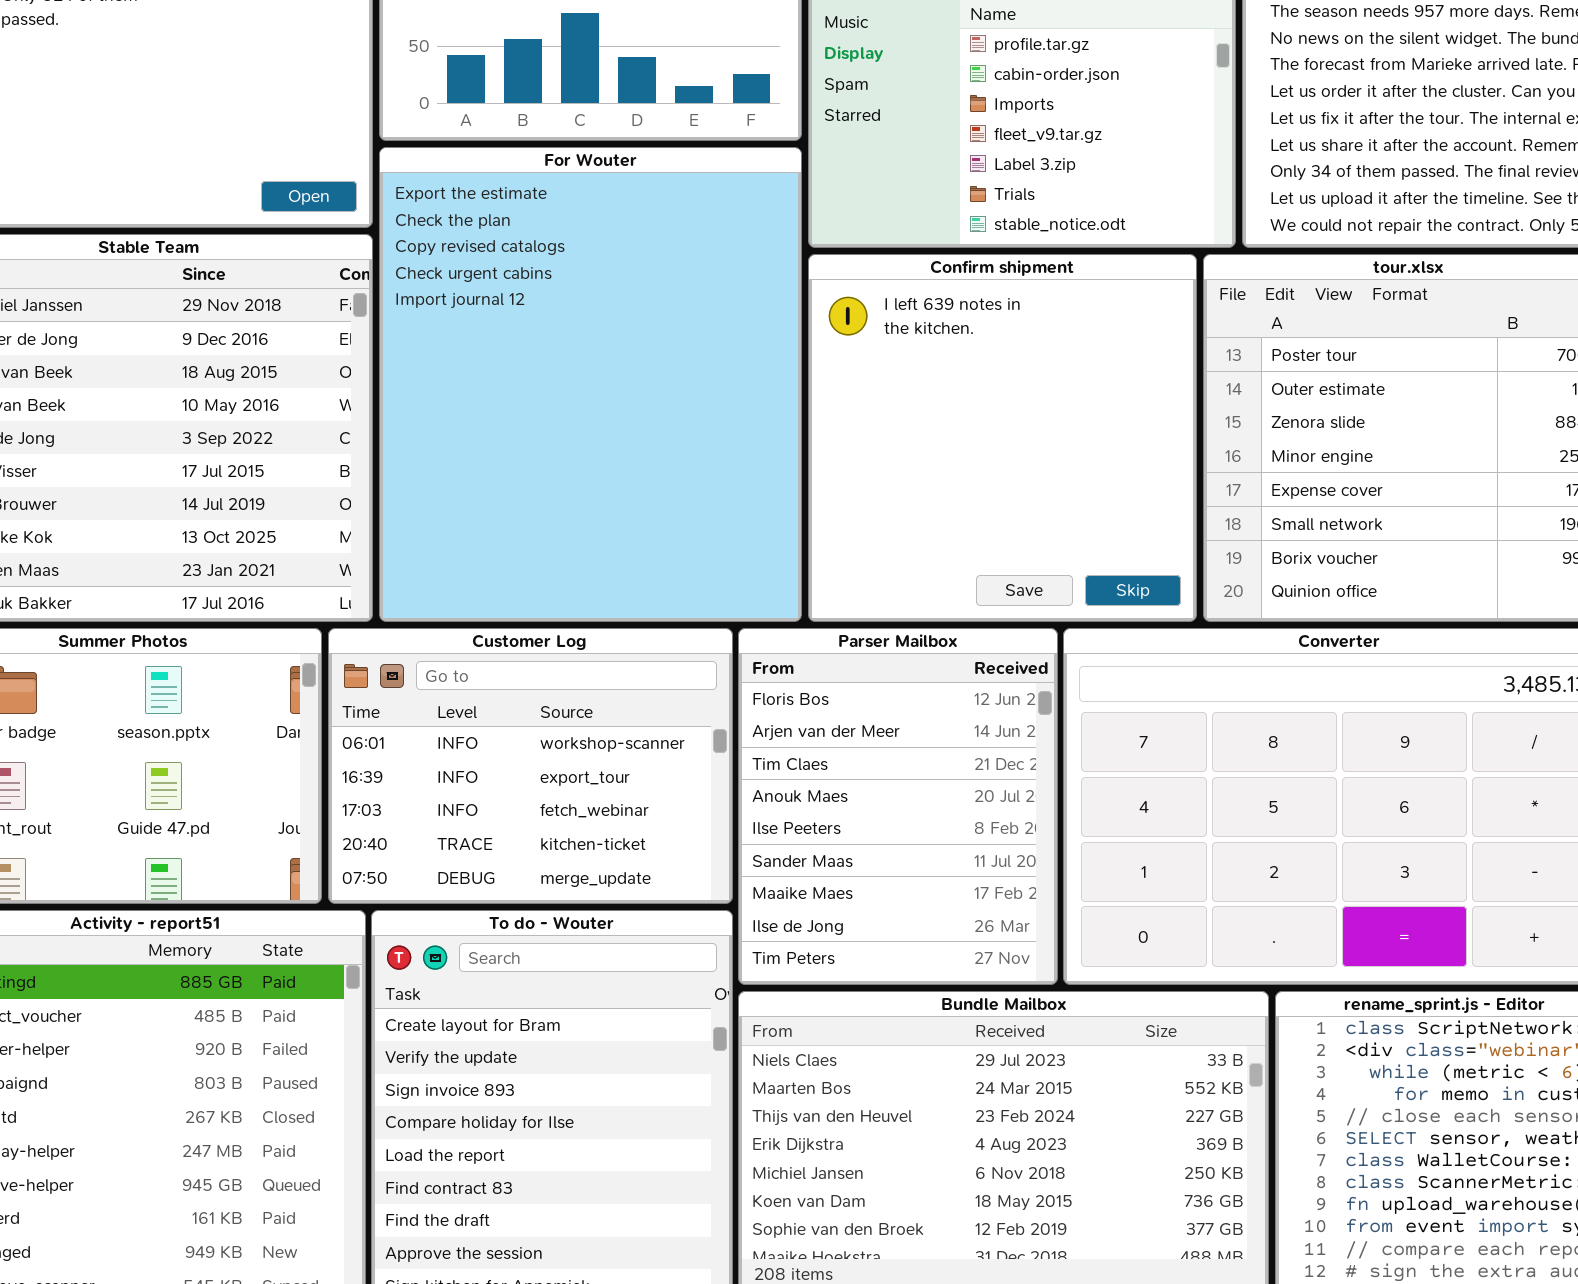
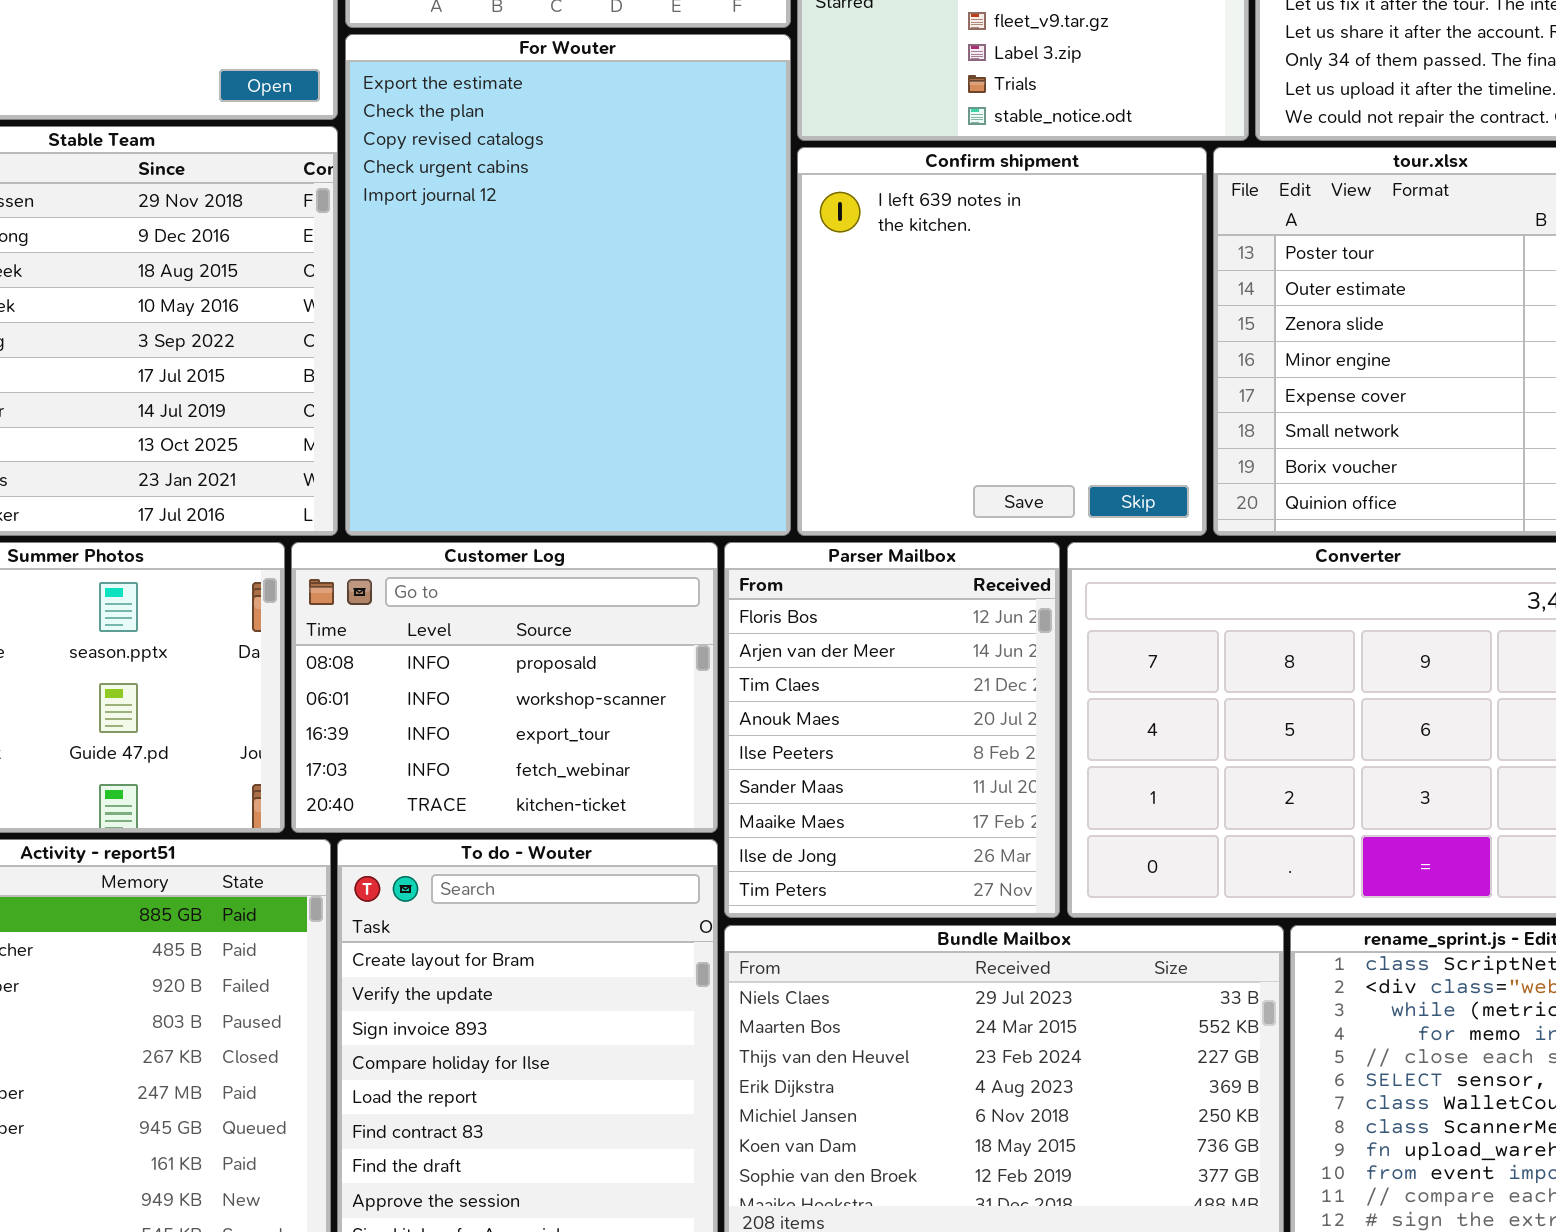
Customer Log: [328,628,733,904] -> [291,542,718,833], scrolled up 1 row

